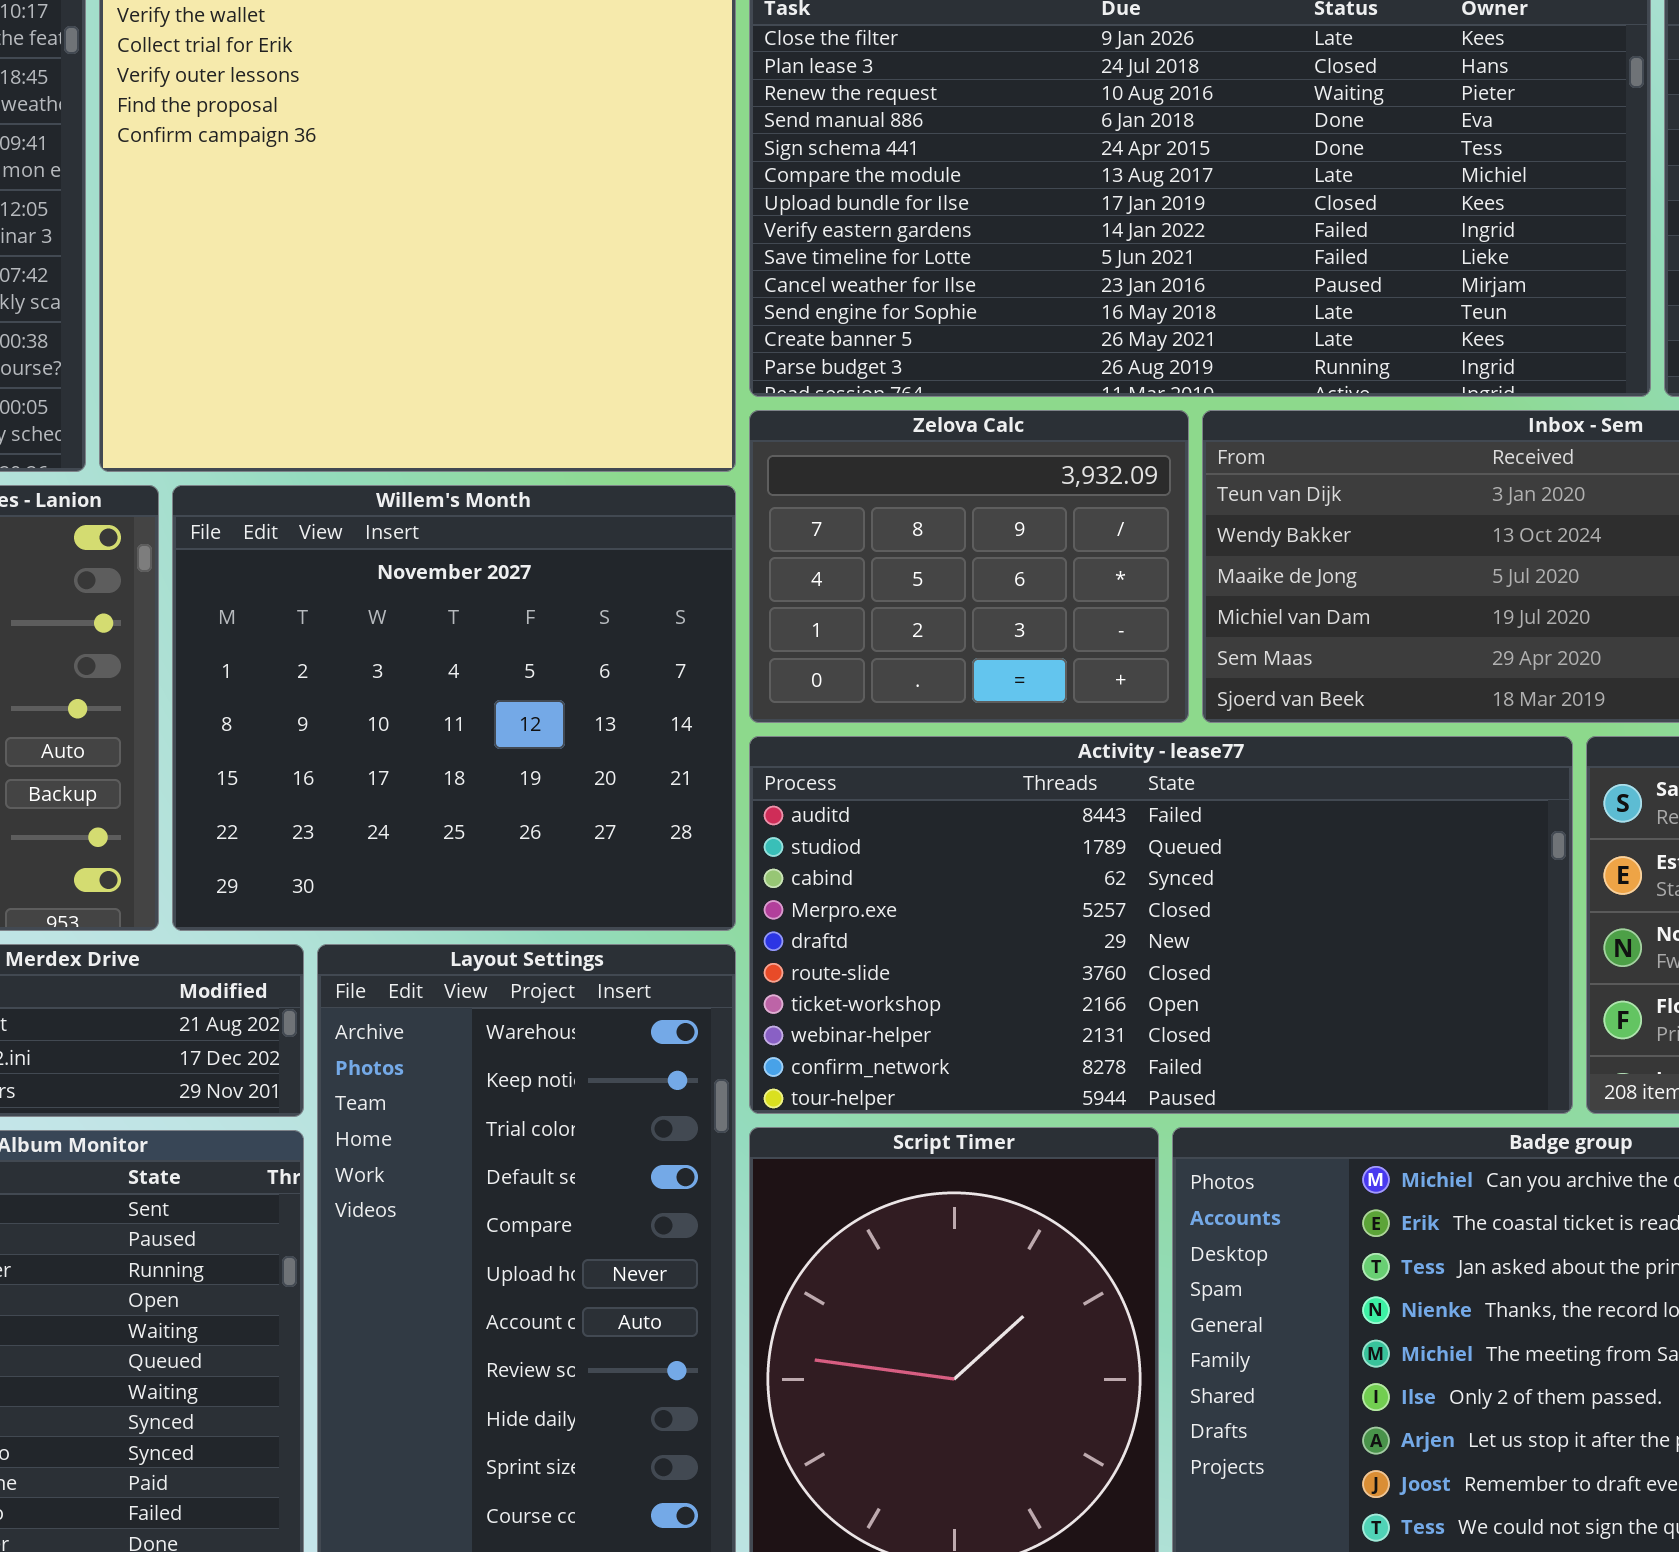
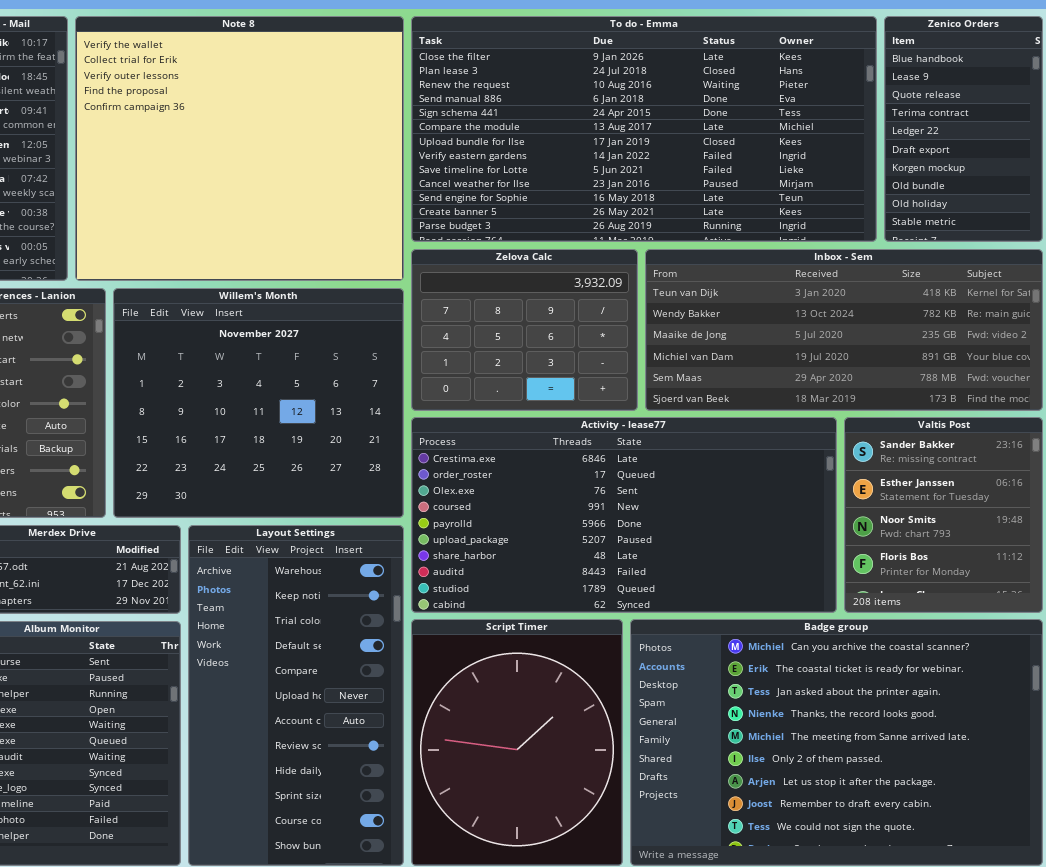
Activity - lease77: [749,736,1573,1114] -> [411,417,837,613], scrolled up 7 rows

